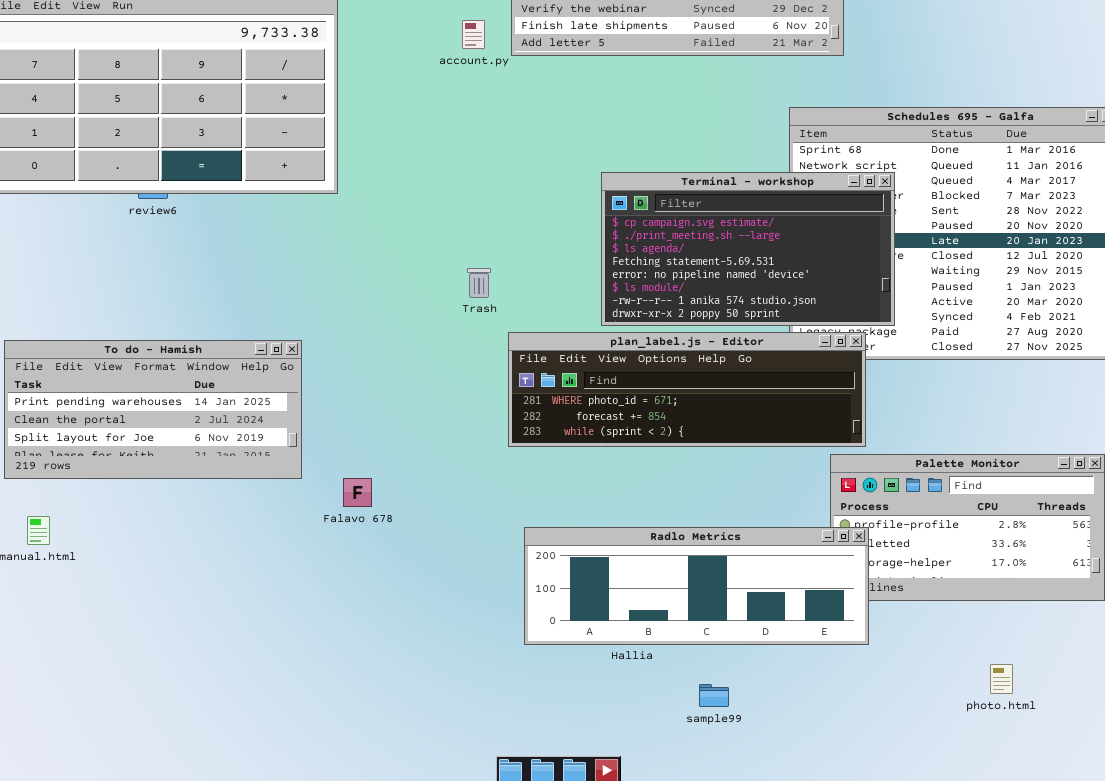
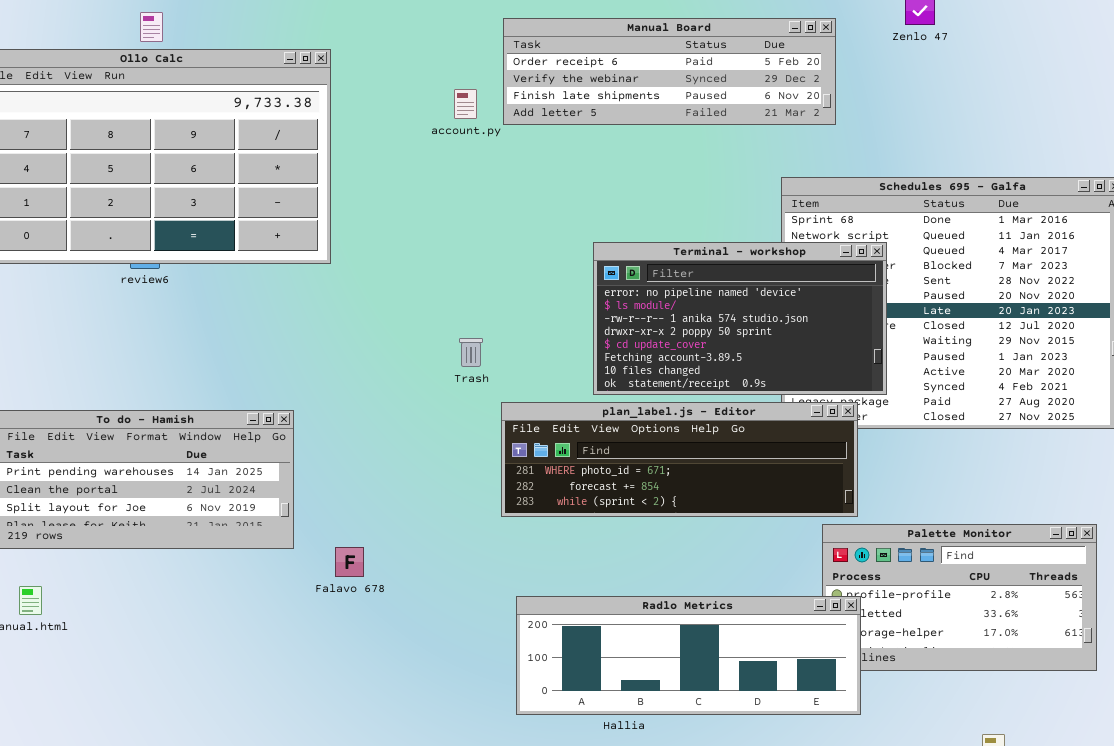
Terminal - workshop: [601,172,895,326] -> [593,242,887,395], scrolled down 4 rows

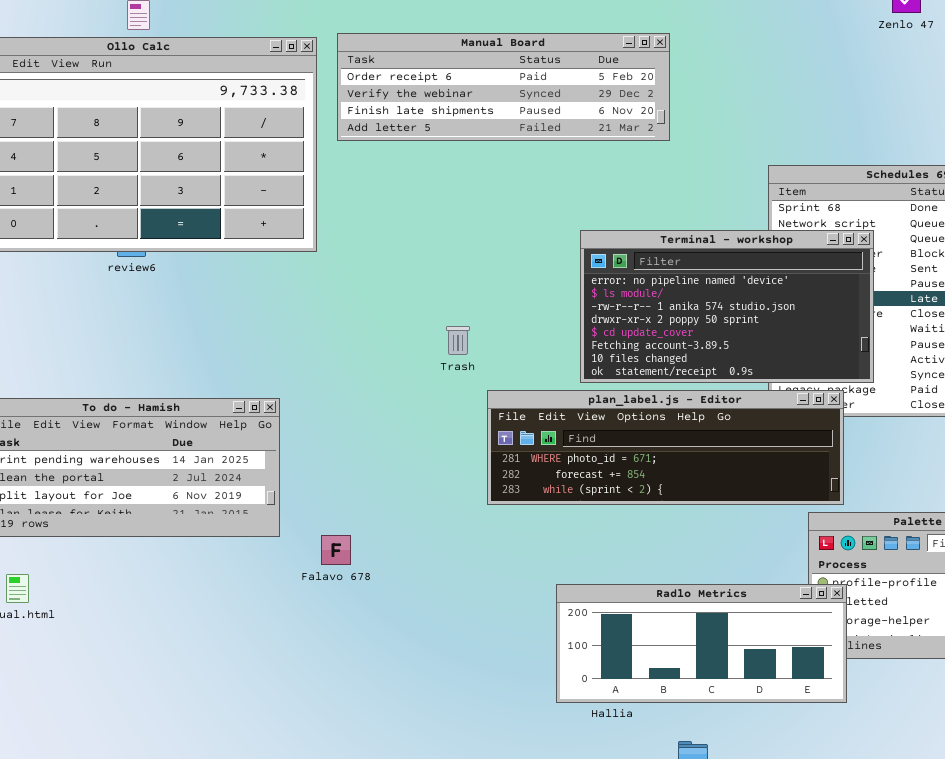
Manual Board: [503,18,836,125] -> [337,33,670,141], moved
Radlo Metrics: [516,596,861,715] -> [556,584,847,703], resized

